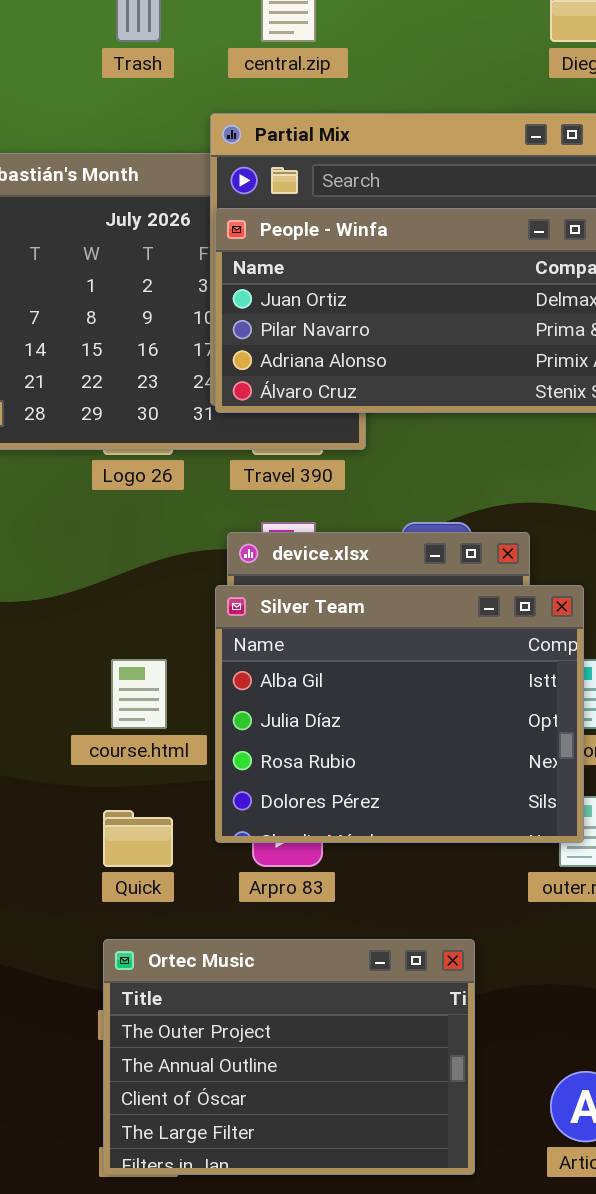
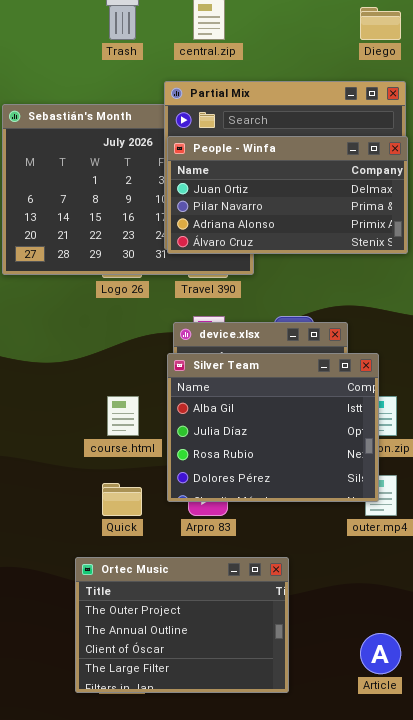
Ortec Music: [103,939,475,1175] -> [75,557,289,693], moved

